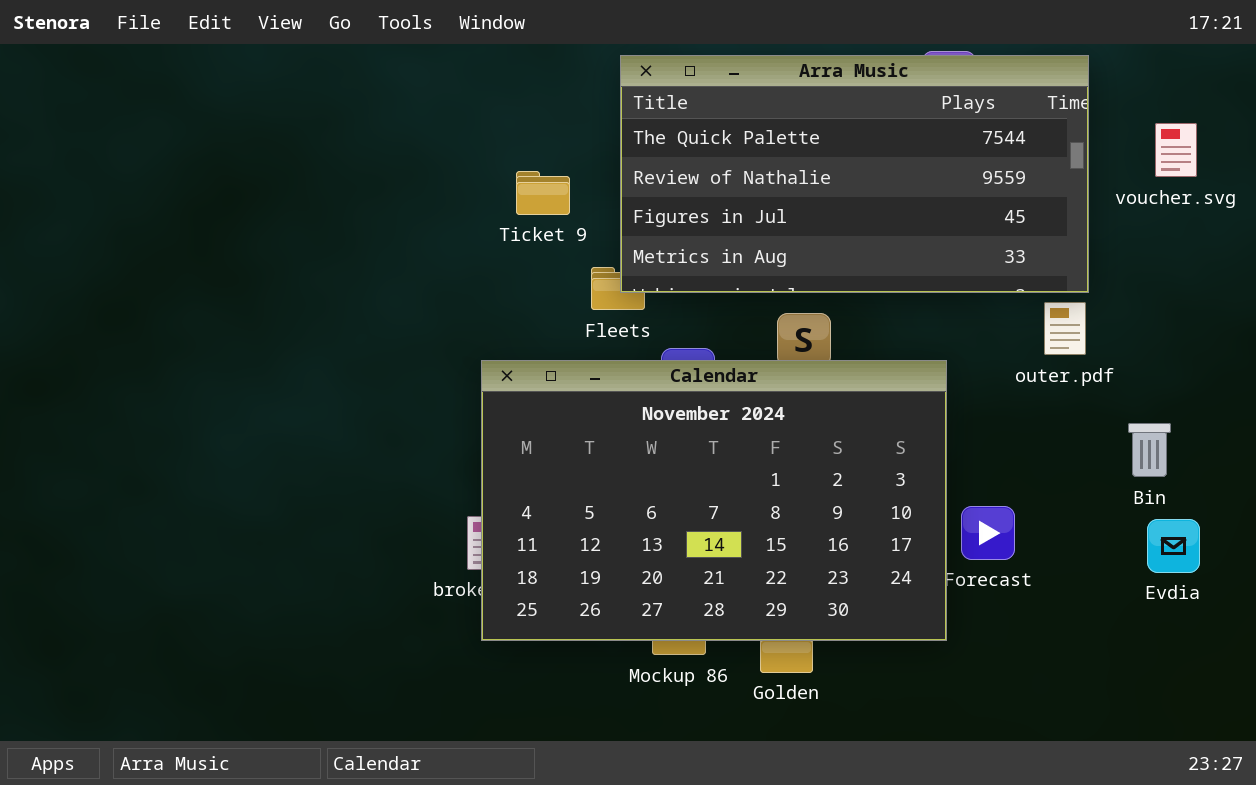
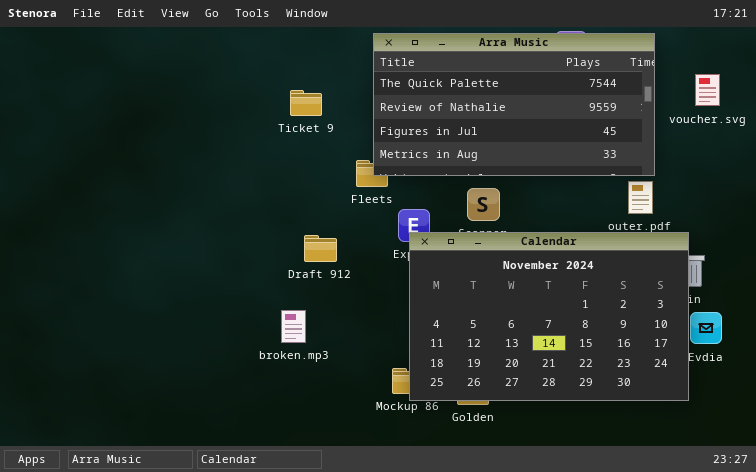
Ticket 9: [516,171,570,215] -> [290,90,322,116], moved
Calendar: [481,360,947,641] -> [409,232,689,401], moved

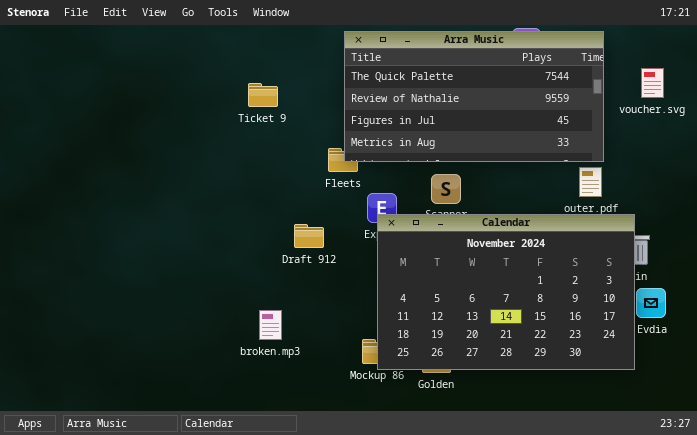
Ticket 9: [290,90,322,116] -> [248,83,278,107], moved
Draft 912: [304,235,337,262] -> [294,224,324,248], moved
broken.mp3: [281,310,306,343] -> [259,310,282,340], moved

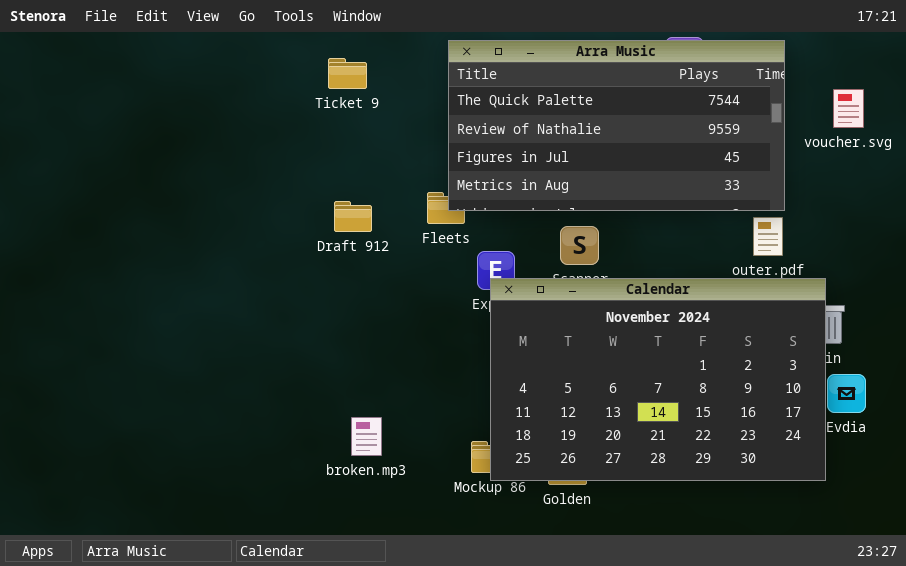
Ticket 9: [248,83,278,107] -> [328,58,367,89], moved
Draft 912: [294,224,324,248] -> [334,201,372,232], moved
broken.mp3: [259,310,282,340] -> [351,417,382,456], moved

